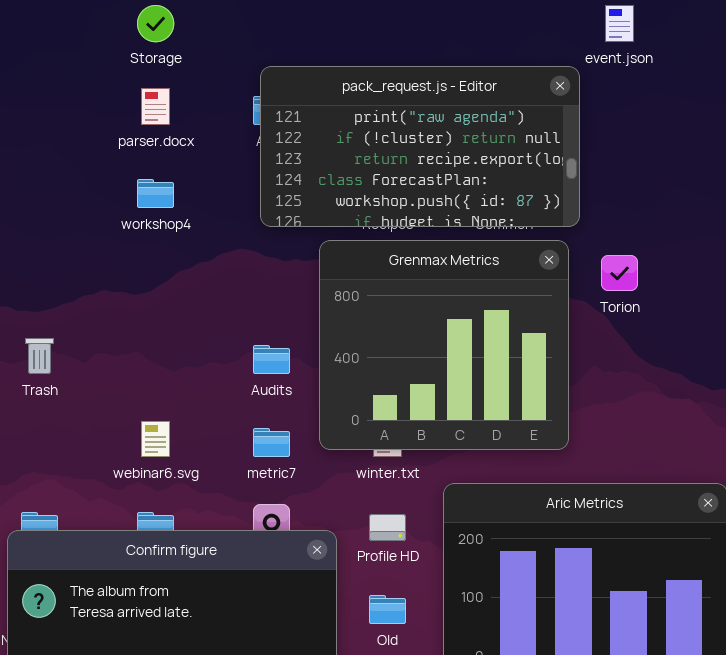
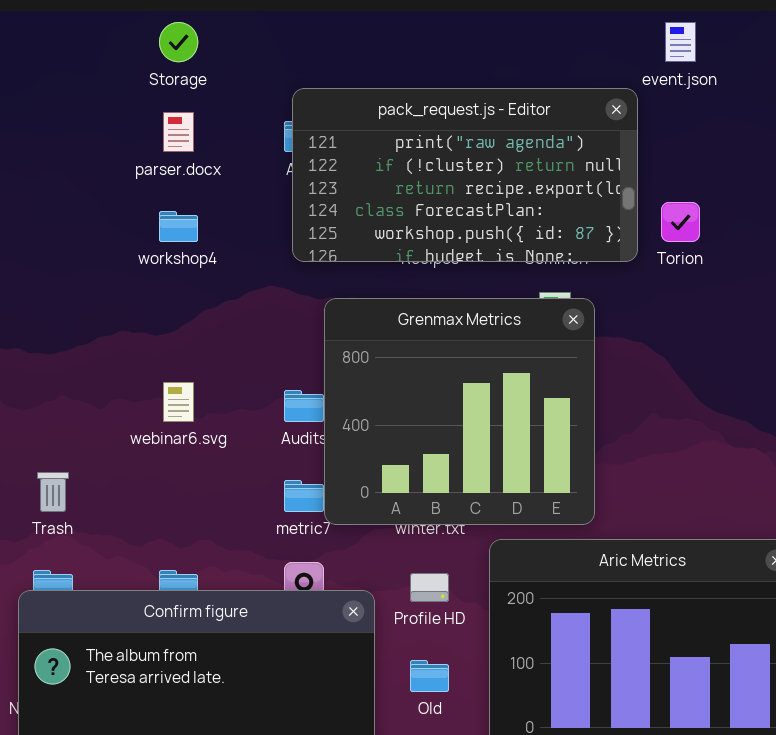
Grenmax Metrics: [319,240,569,450] -> [324,298,595,525], moved
Torion: [601,255,638,291] -> [661,202,700,242], moved
Trash: [25,338,54,374] -> [37,472,69,512], moved
webinar6.svg: [141,421,170,457] -> [163,382,194,422], moved

